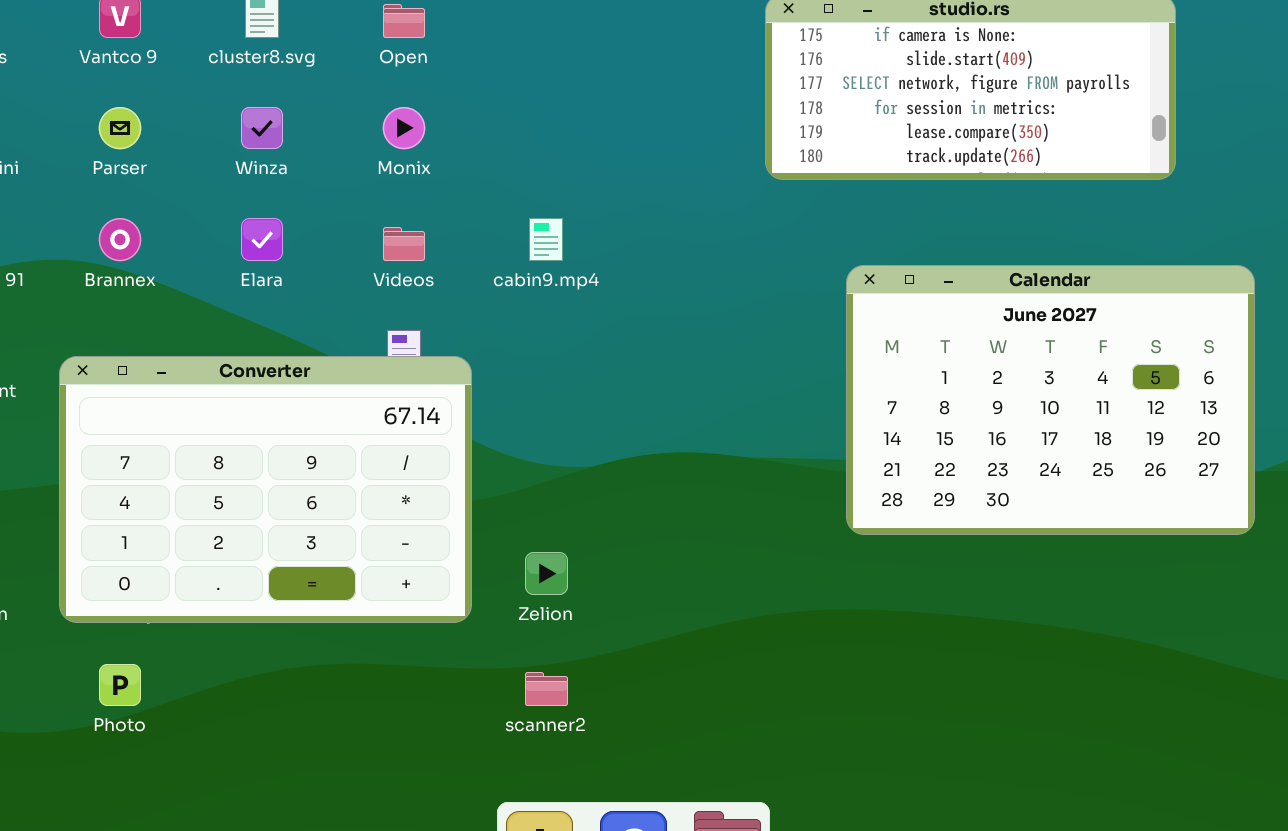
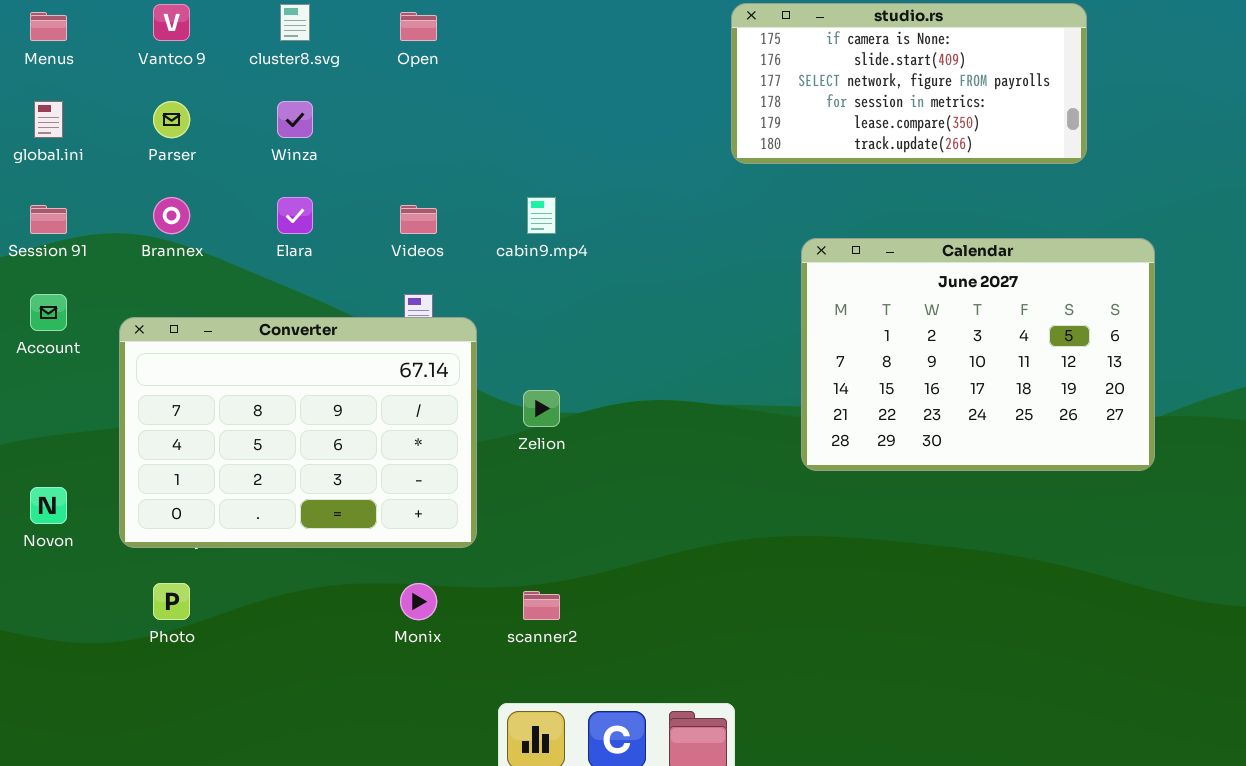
Monix: [383,107,425,149] -> [400,583,437,620], moved
Zelion: [525,552,568,595] -> [523,390,560,427], moved

